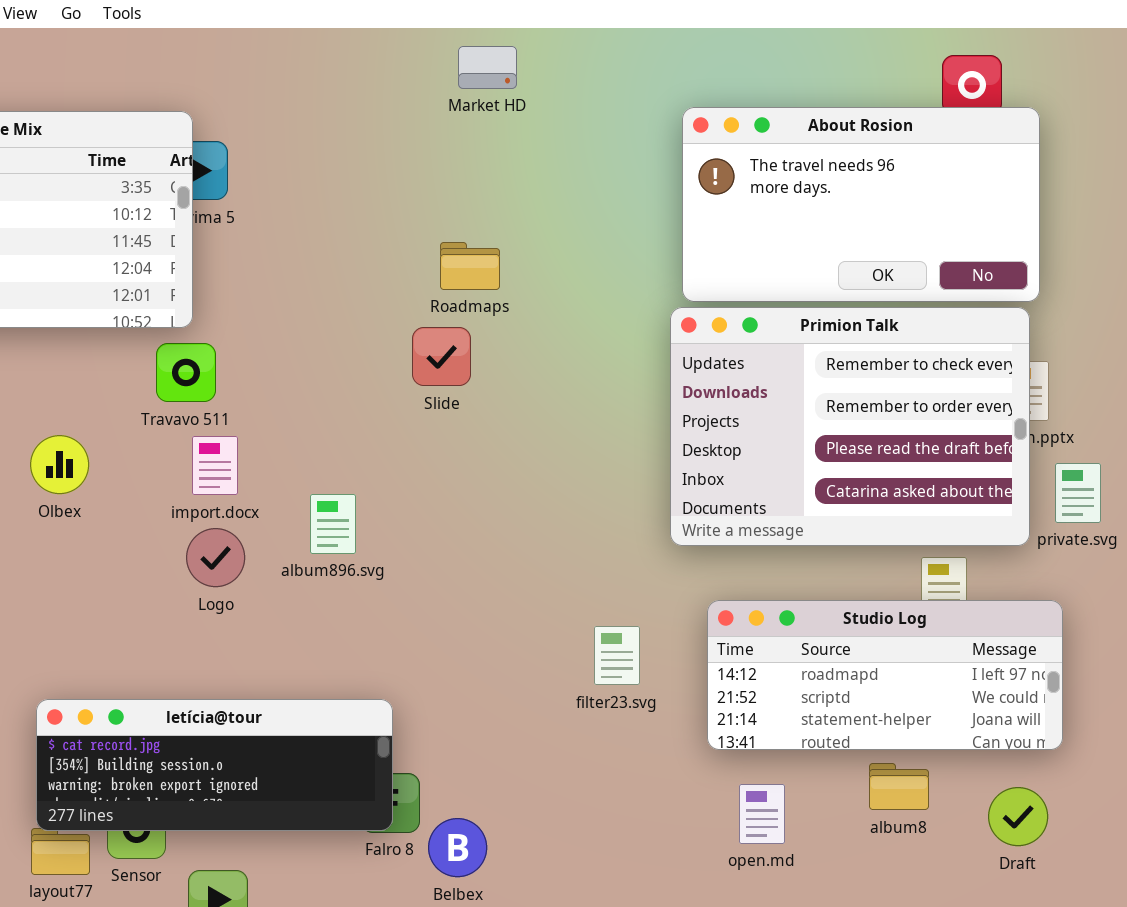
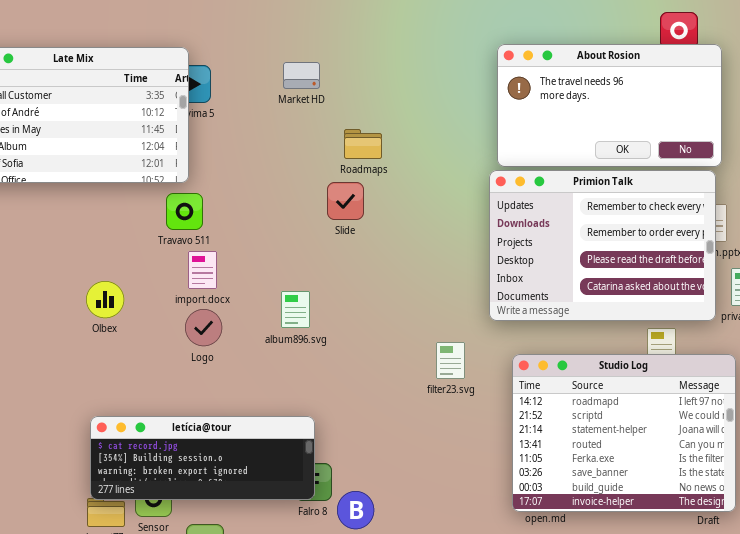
Market HD: [458,46,517,89] -> [283,62,320,89], moved
Olbex: [30,435,89,494] -> [86,281,124,318], moved
album896.svg: [310,494,356,554] -> [281,291,310,328], moved
Studio Log: [707,600,1063,750] -> [512,354,736,512], resized
filter23.svg: [594,626,640,685] -> [436,342,465,379], moved

